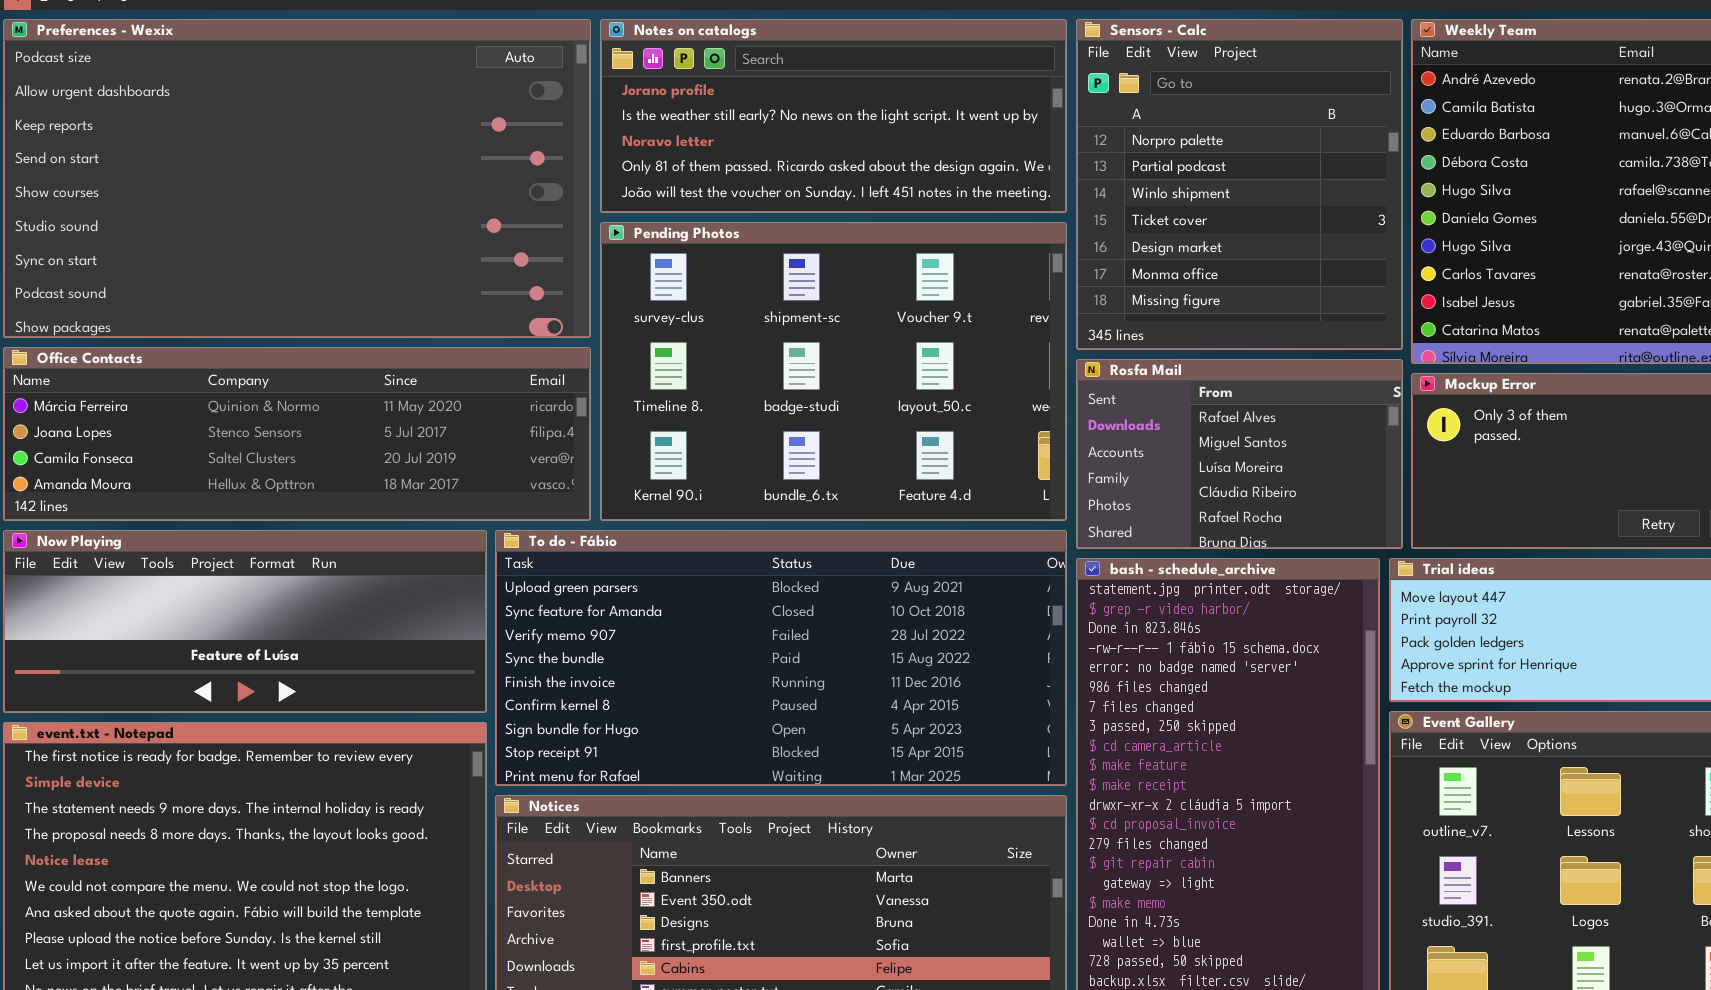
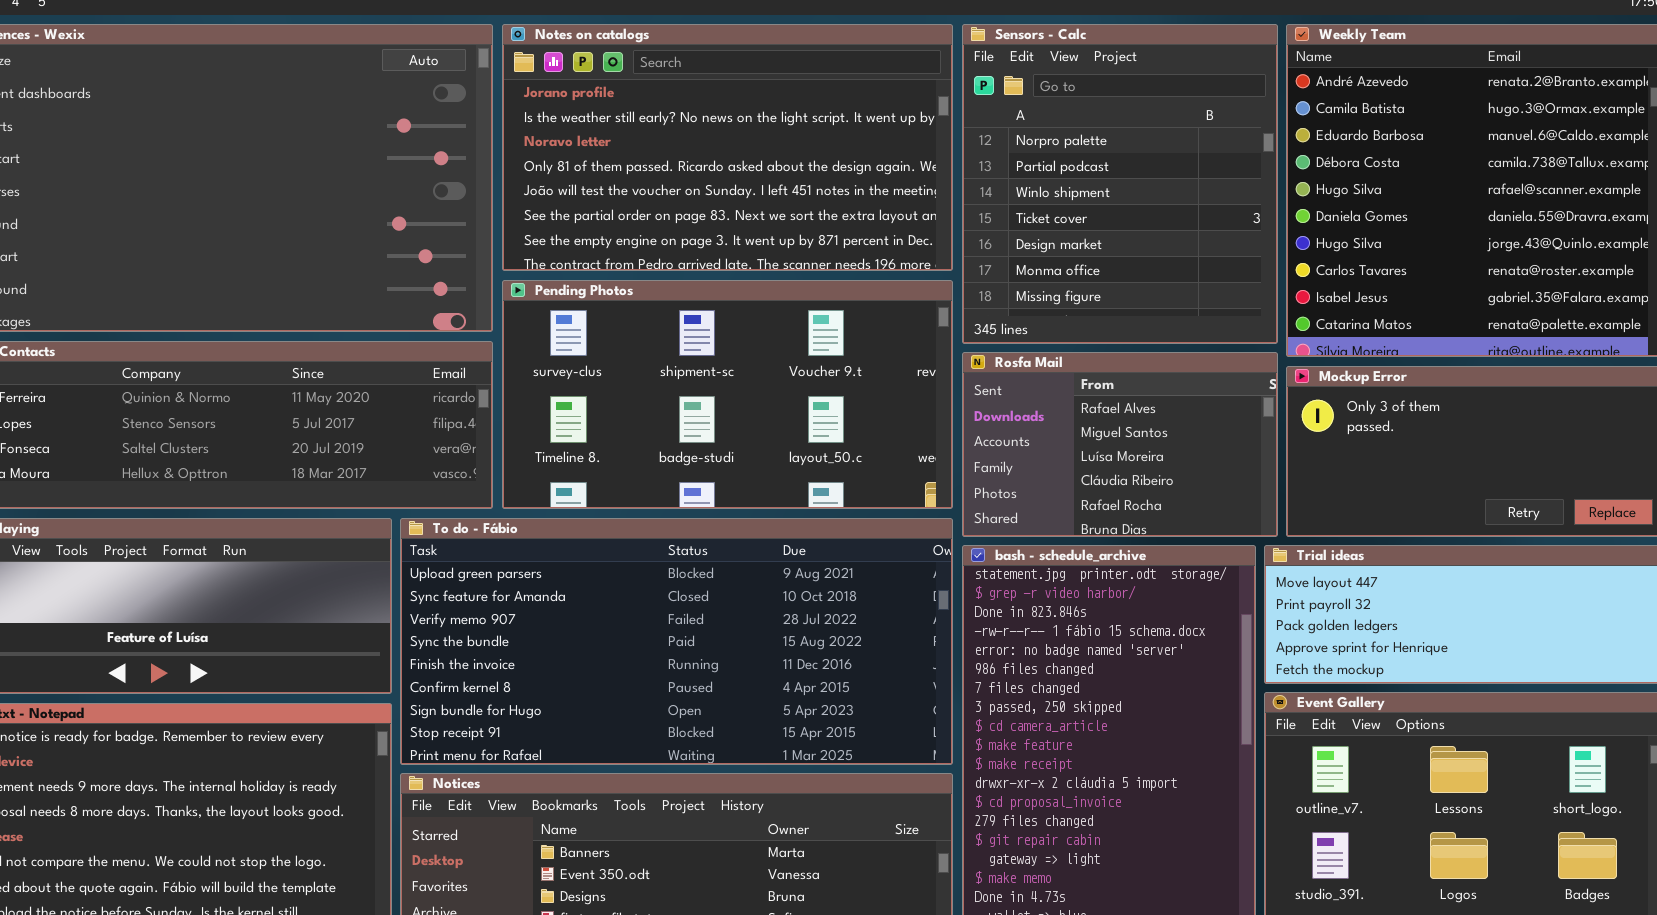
Notes on catalogs: [600,19,1067,213] -> [502,24,953,271], resized
Pending Photos: [600,222,1067,521] -> [502,280,953,509], resized

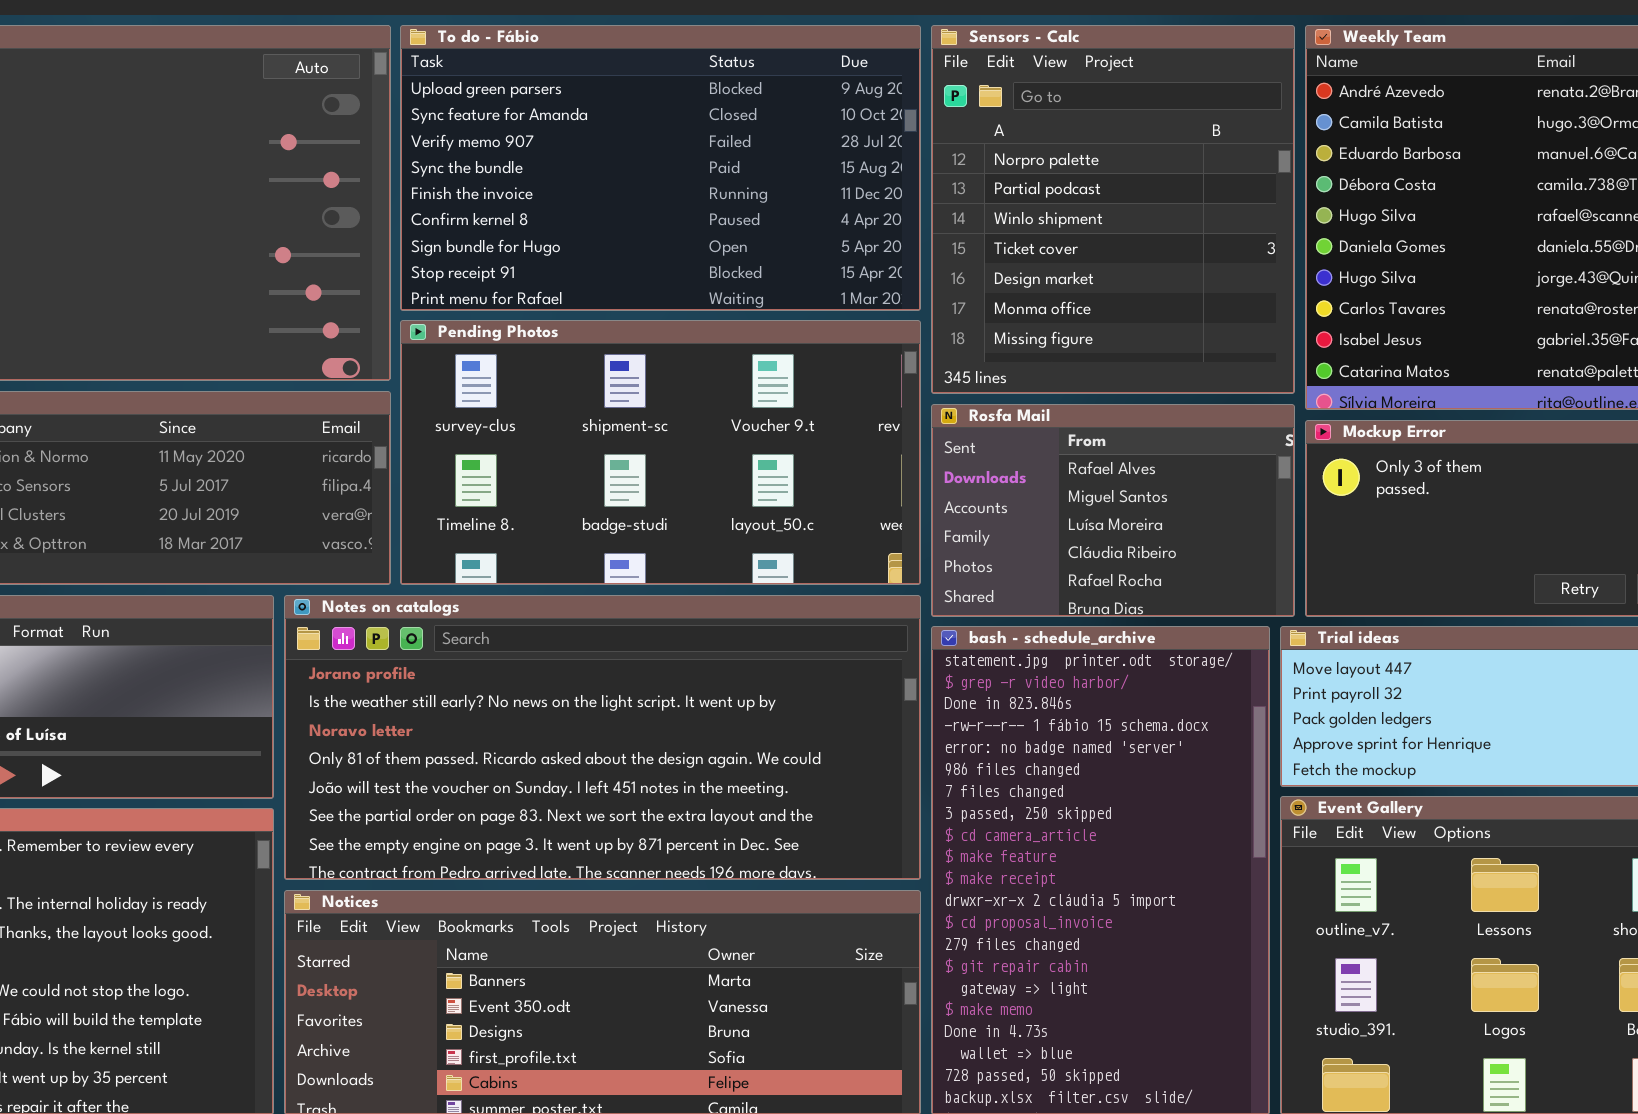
Notes on catalogs: [502,24,953,271] -> [284,595,921,880], moved, resized
To do - Fábio: [400,518,953,765] -> [400,25,921,311], moved, resized

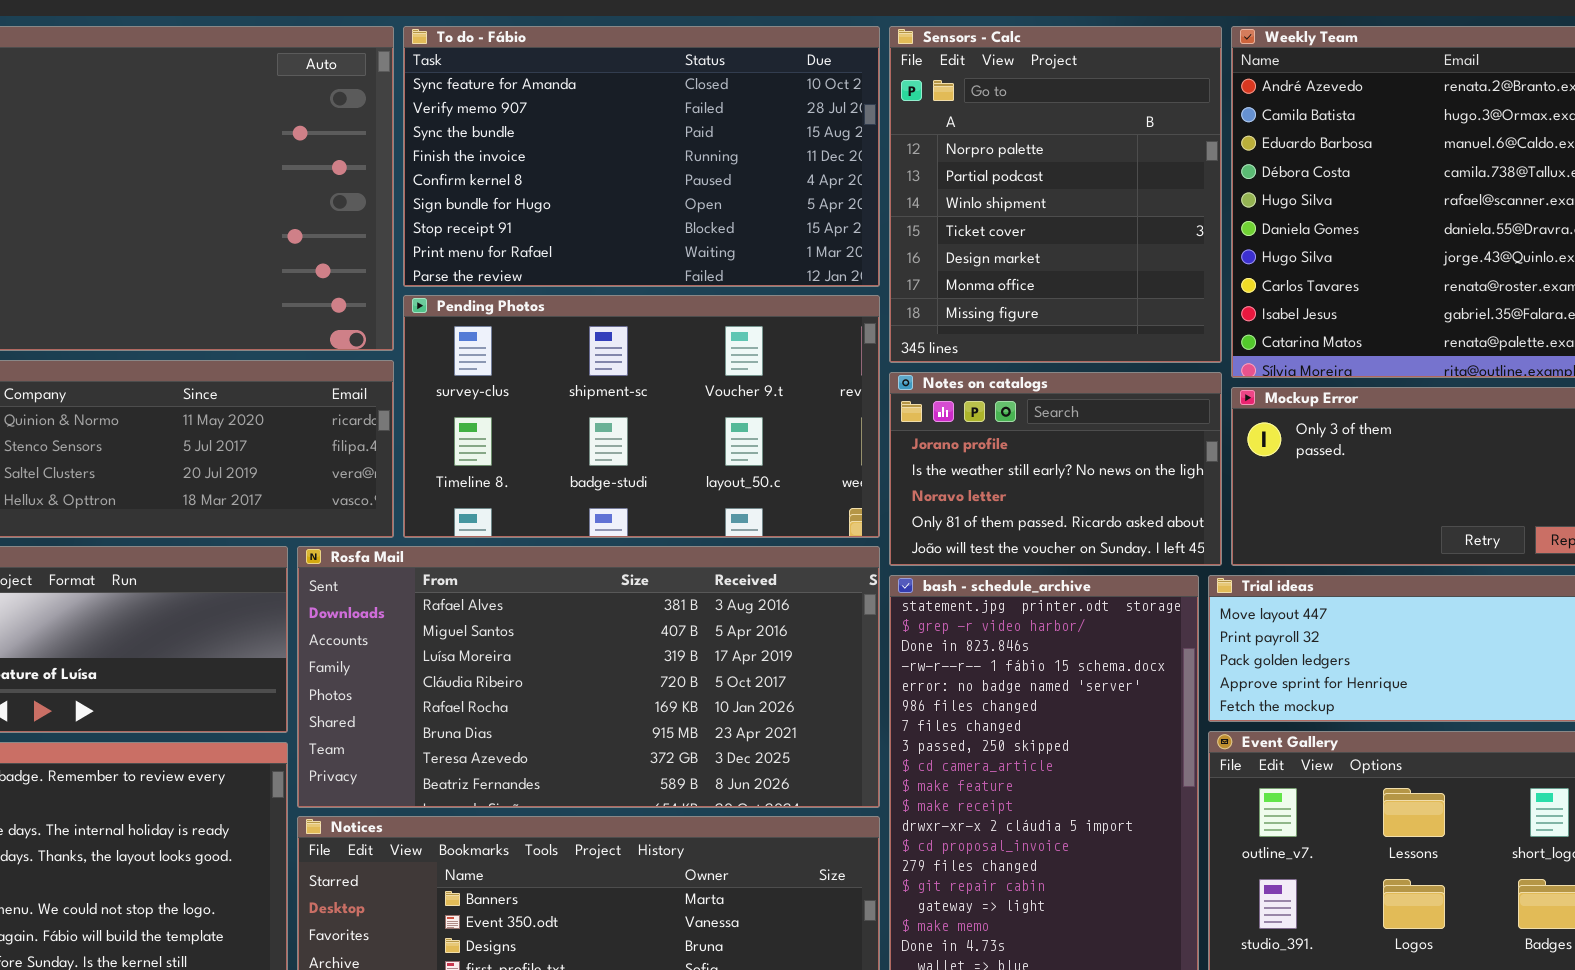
To do - Fábio: [400,25,921,311] -> [403,26,880,287], scrolled down 1 row
Rosfa Mail: [931,404,1295,617] -> [297,546,880,808], moved, resized
Notes on catalogs: [284,595,921,880] -> [889,372,1222,566], moved, resized

